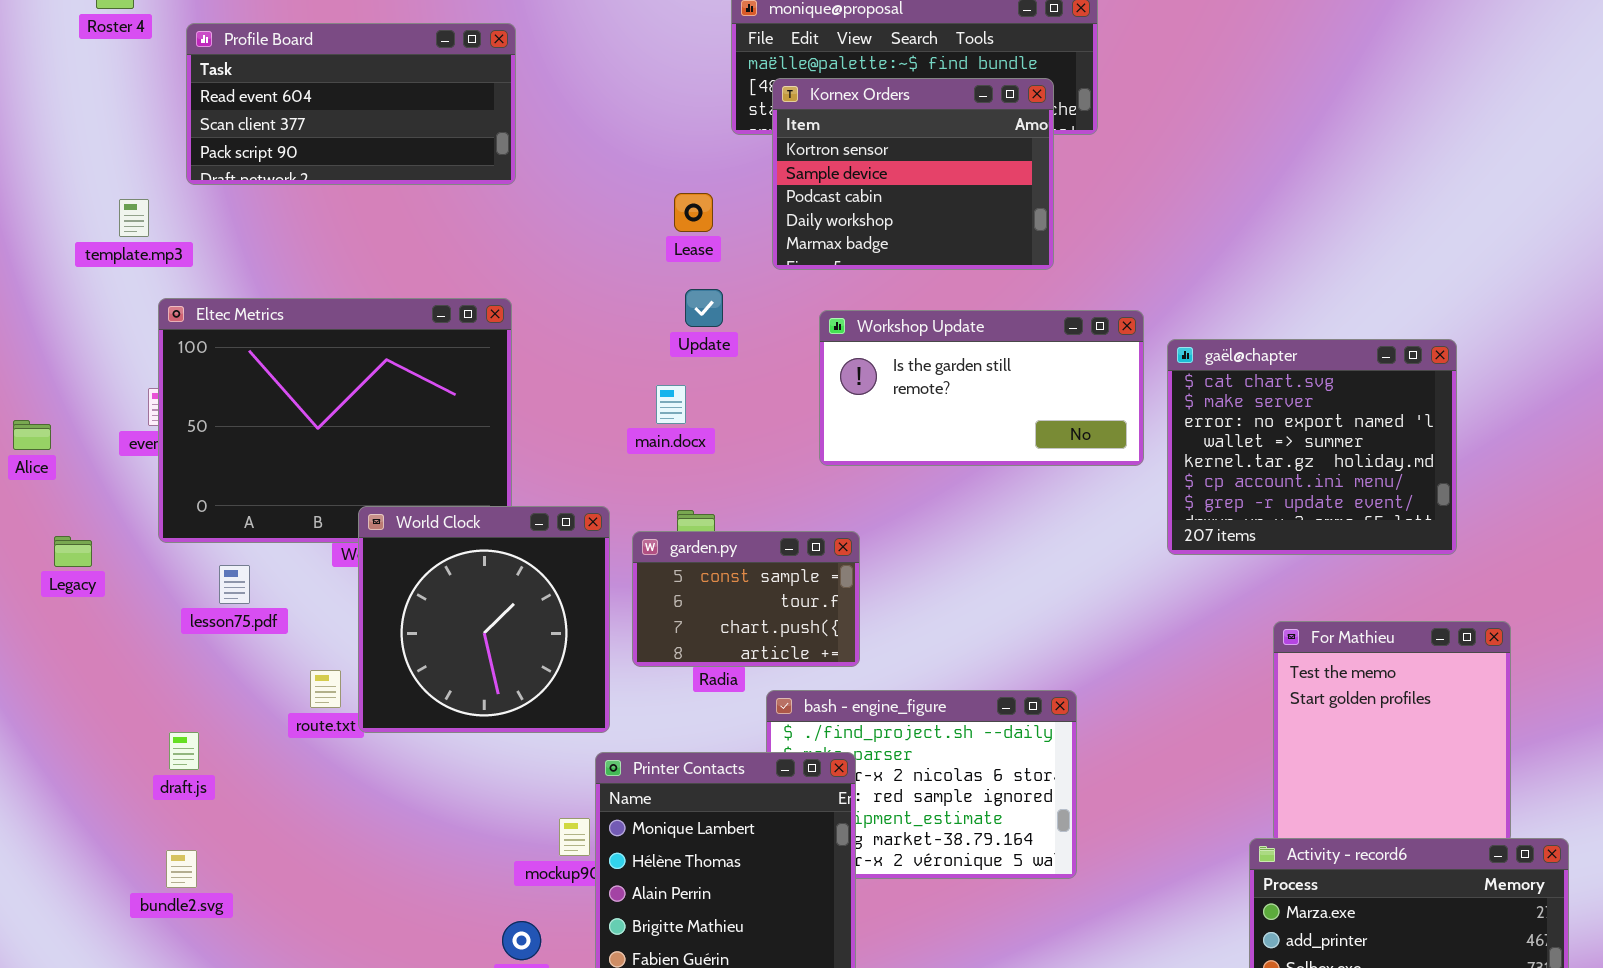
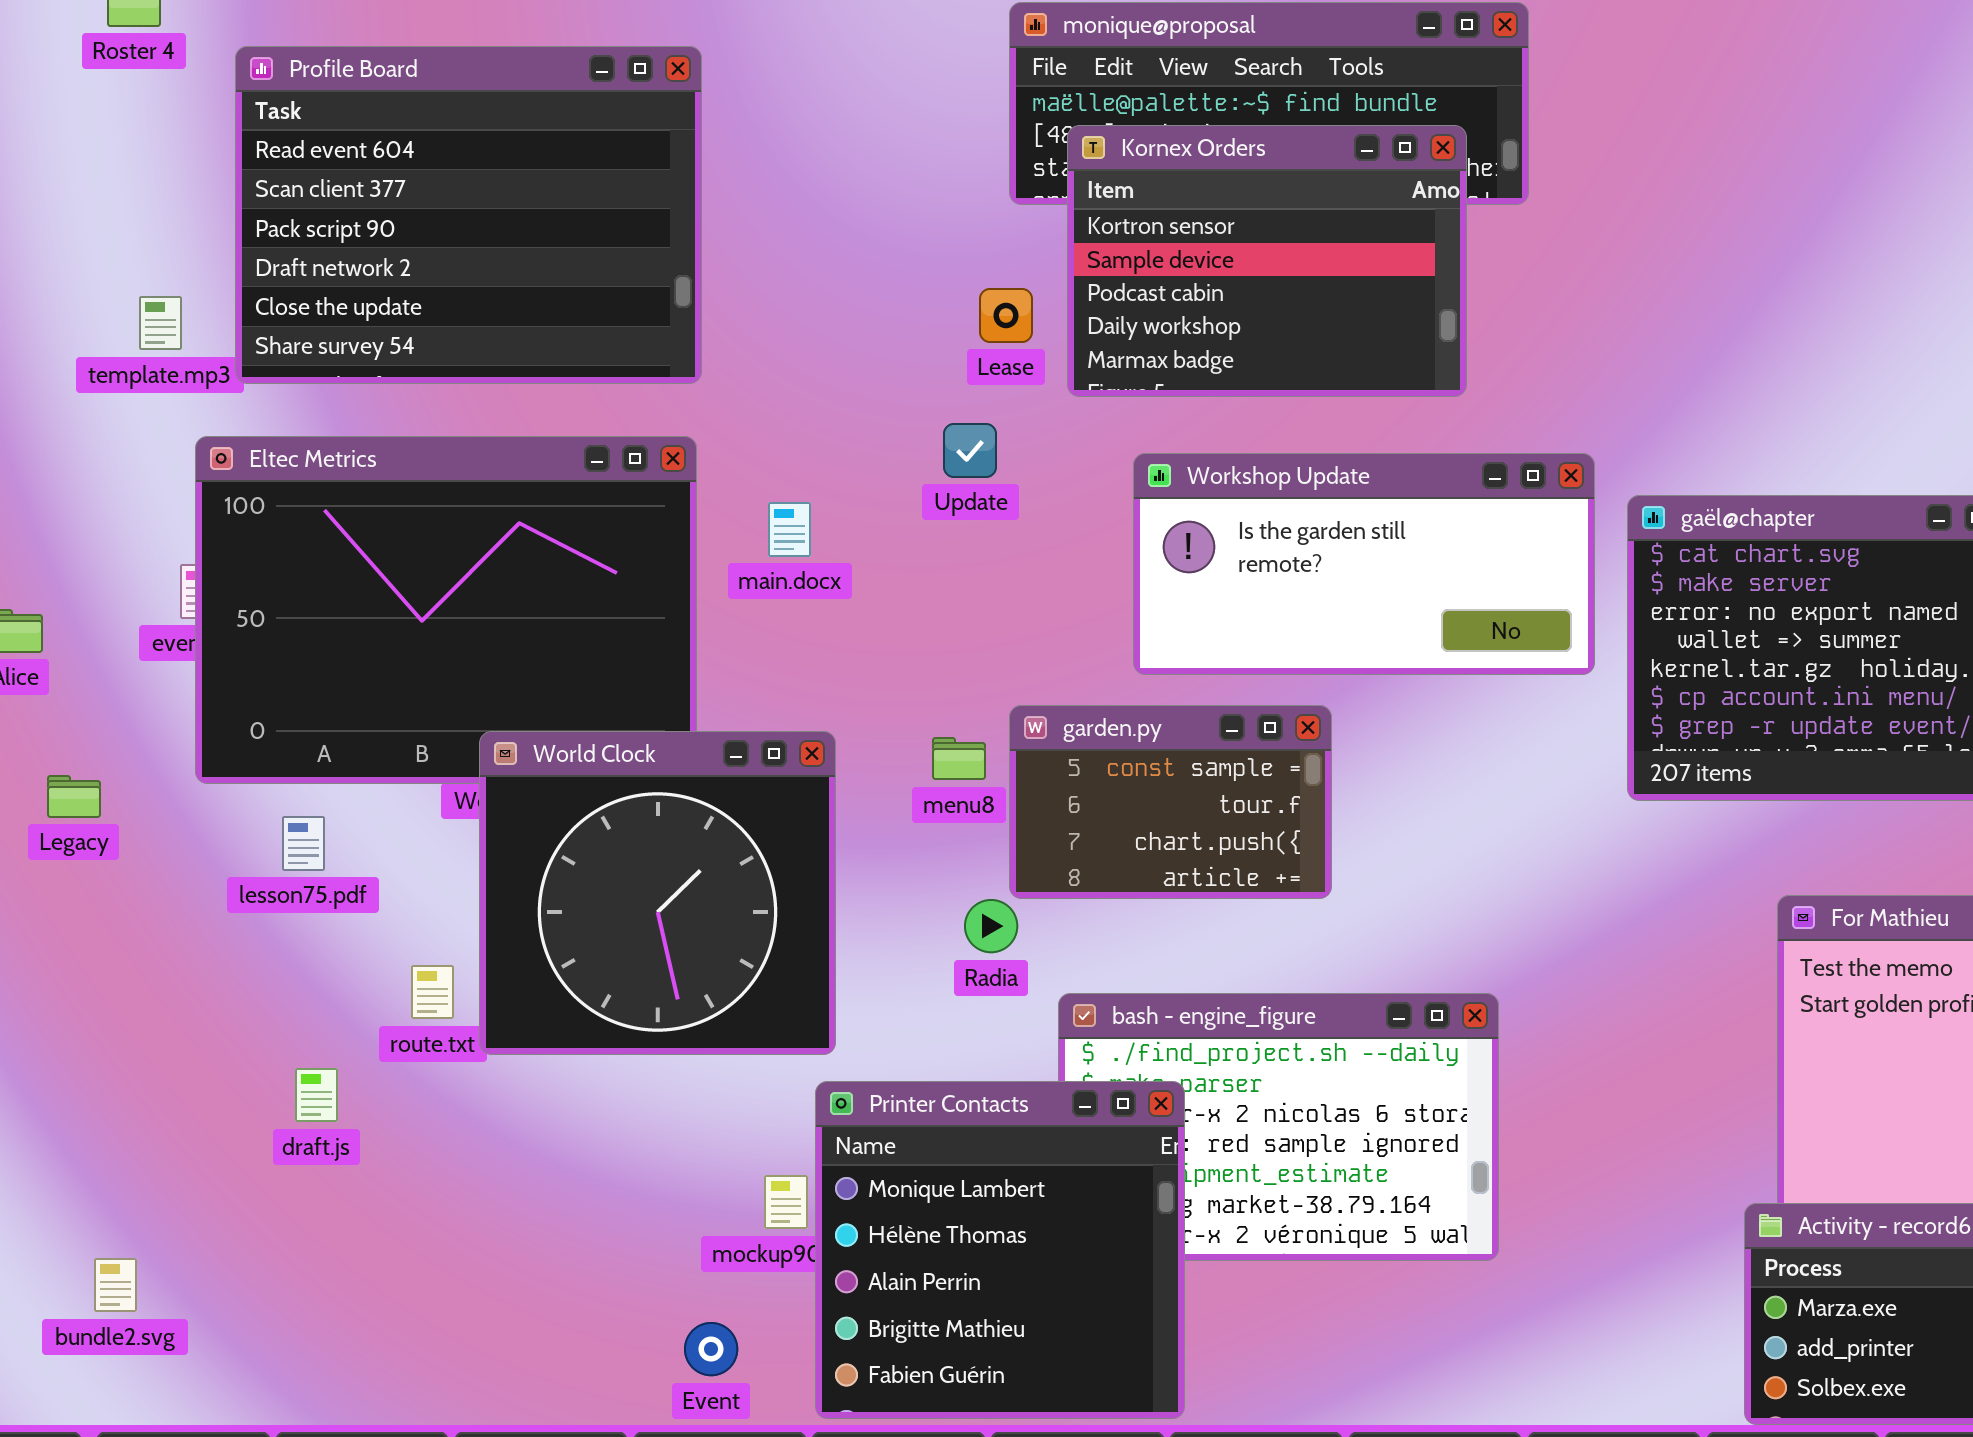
Profile Board: [186,23,516,185] -> [235,46,702,384], resized
Lease: [674,193,713,232] -> [979,288,1033,343], moved
main.docx: [656,385,686,424] -> [768,502,811,557], moved
garden.py: [632,531,860,667] -> [1009,705,1332,899], moved
draft.js: [169,732,199,770] -> [295,1068,338,1122], moved
bundle2.svg: [166,850,197,888] -> [94,1258,137,1312], moved

